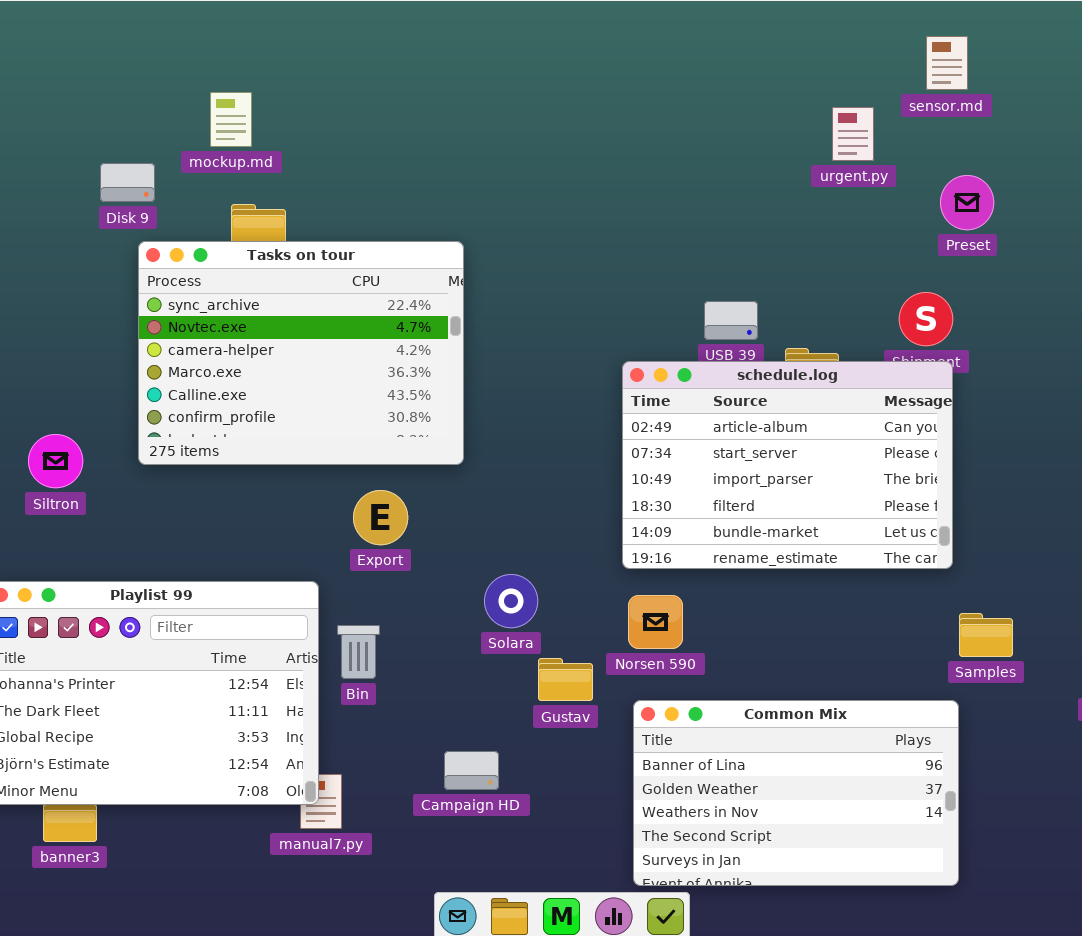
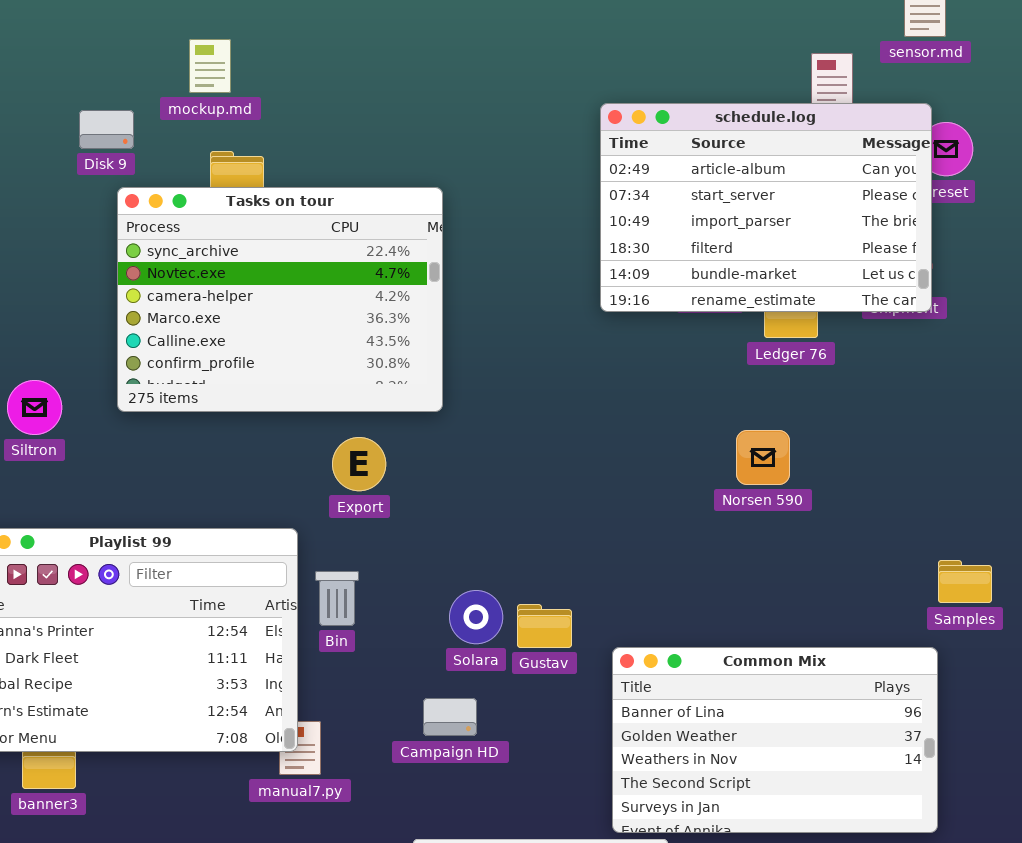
schedule.log: [622,361,953,569] -> [600,103,932,312], moved
Solara: [484,574,538,628] -> [449,590,503,644], moved
Norsen 590: [628,595,683,649] -> [736,430,790,485], moved

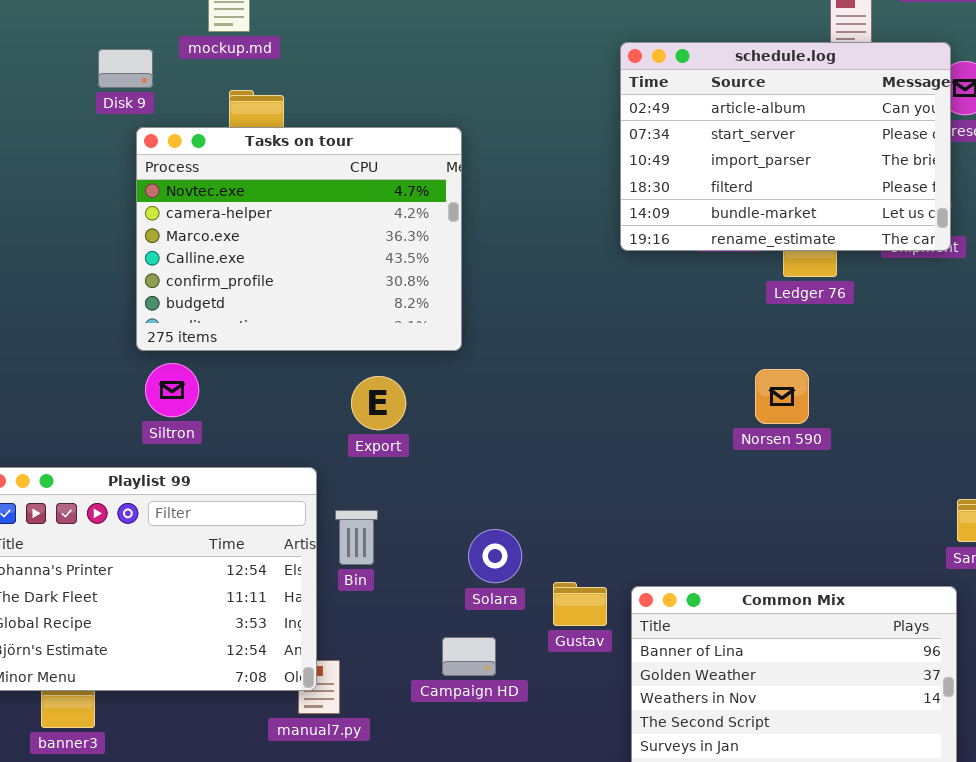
Tasks on tour: [117,187,443,412] -> [136,127,462,351], scrolled down 1 row
Siltron: [7,380,62,435] -> [145,363,199,417], moved
Gustav: [517,604,572,648] -> [553,582,607,626], moved

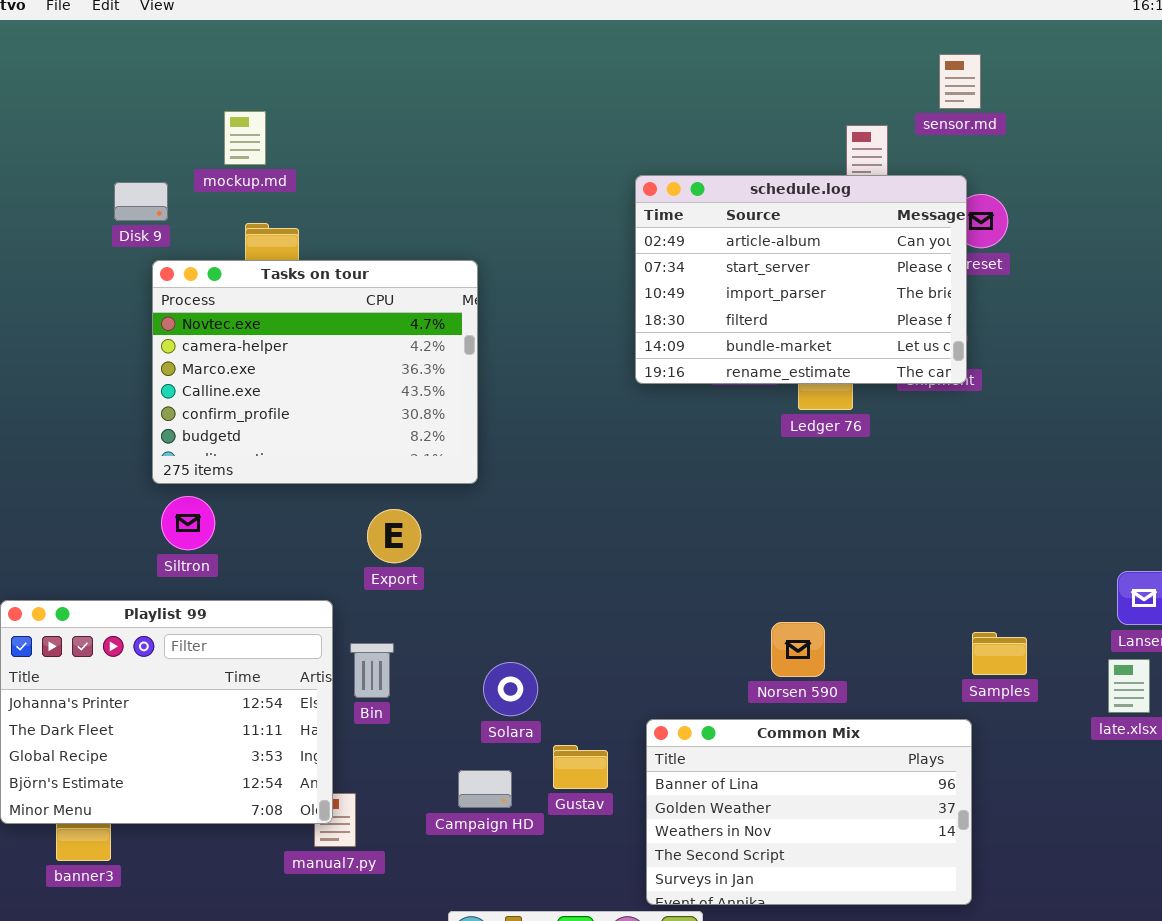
Norsen 590: [755,369,809,424] -> [771,622,825,677], moved
Gustav: [553,582,607,626] -> [553,745,608,789], moved

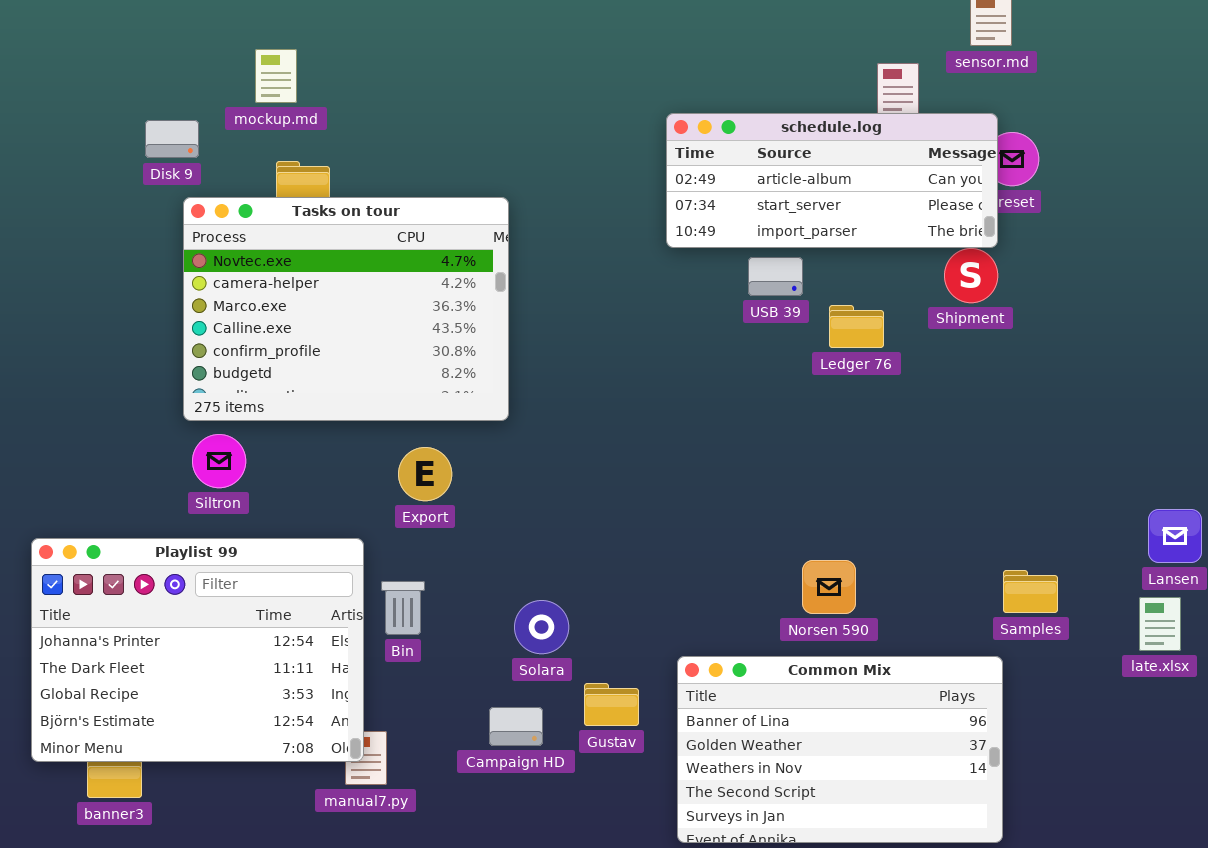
schedule.log: [635,175,967,384] -> [666,113,998,248], resized

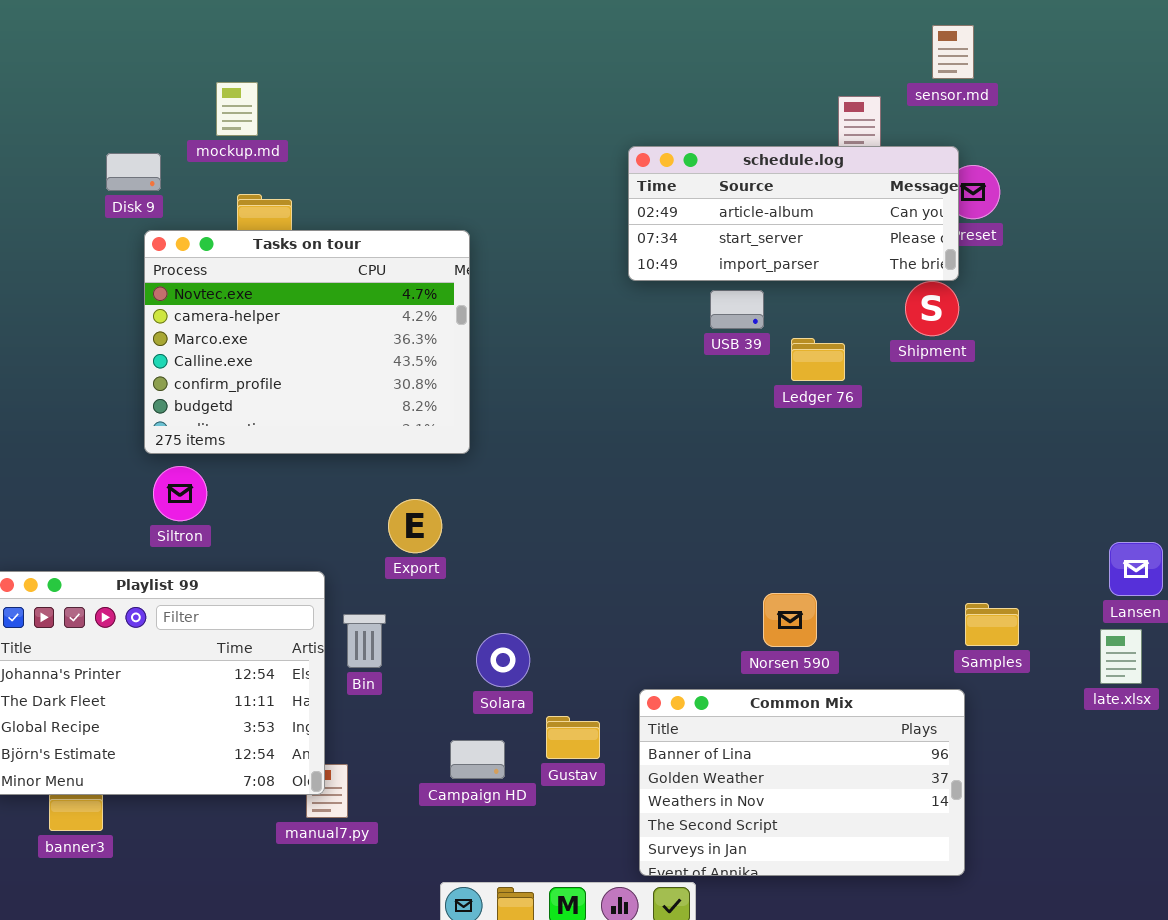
Export: [398,447,452,501] -> [388,499,442,553], moved

